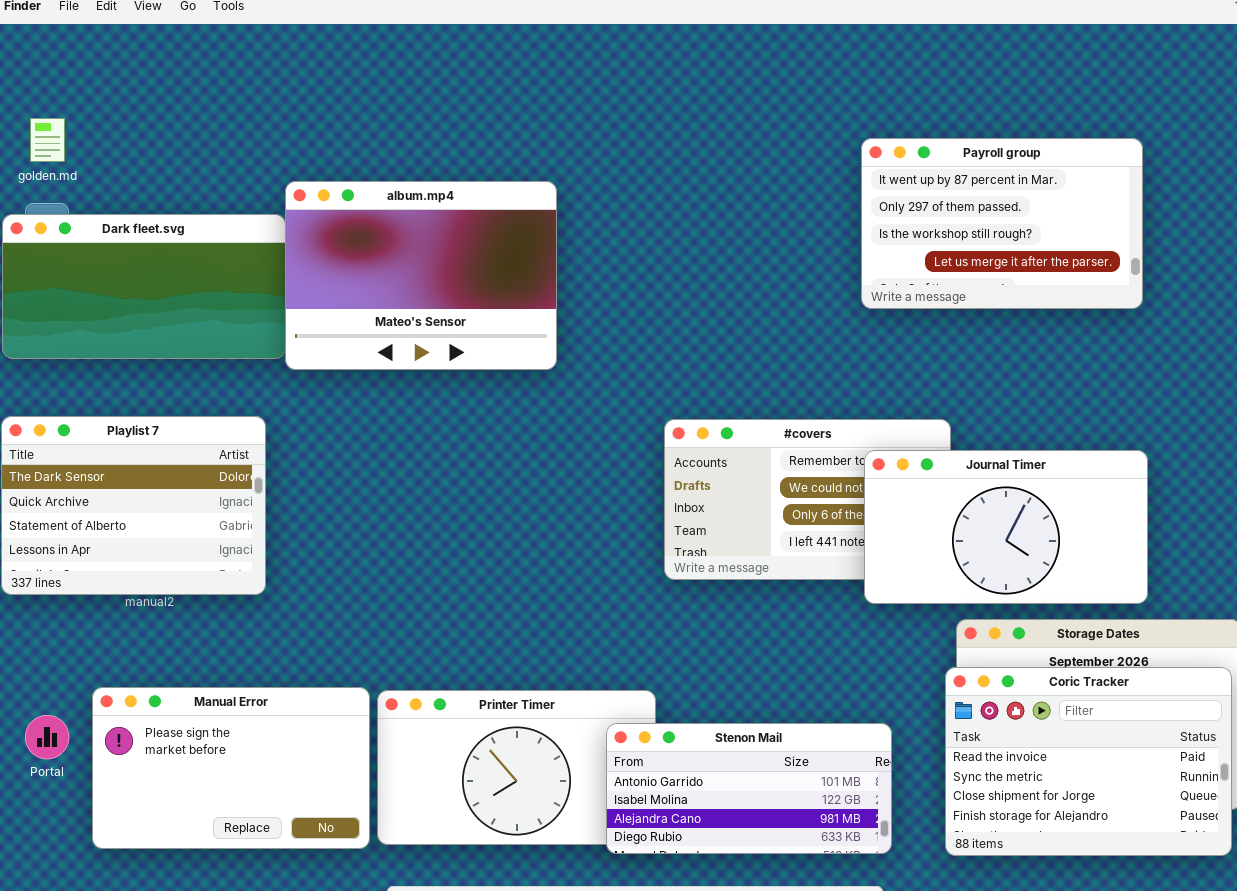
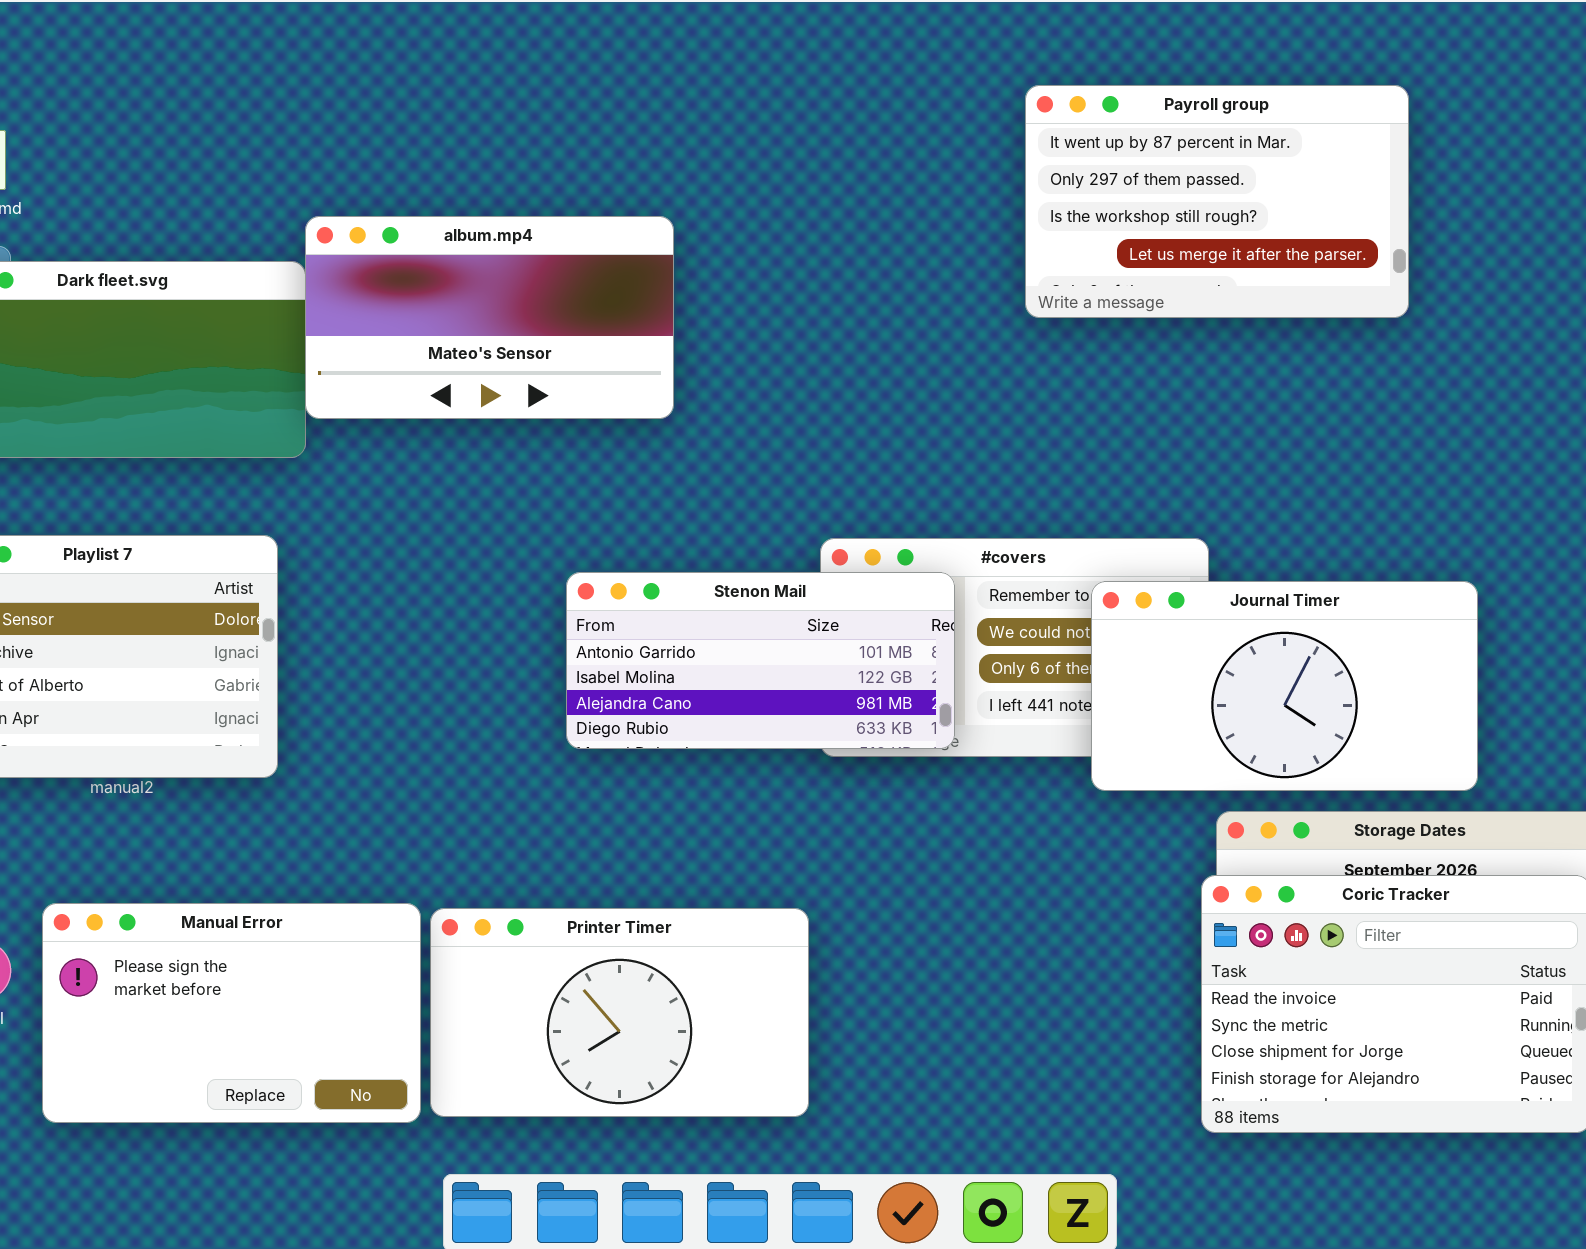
Payroll group: [861,138,1143,309] -> [1025,85,1409,318], moved
album.mp4: [285,181,557,370] -> [305,216,674,419], resized
Stenon Mail: [606,723,892,854] -> [566,572,955,749], moved

